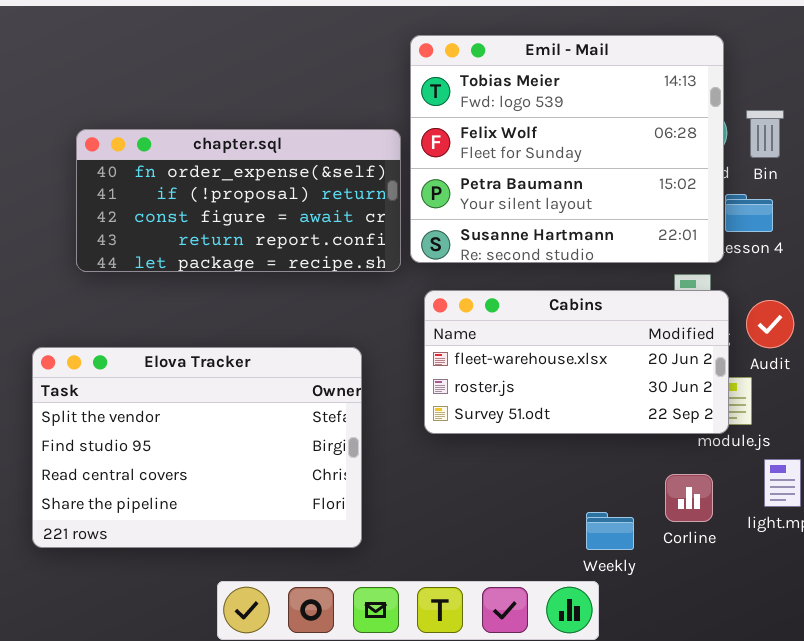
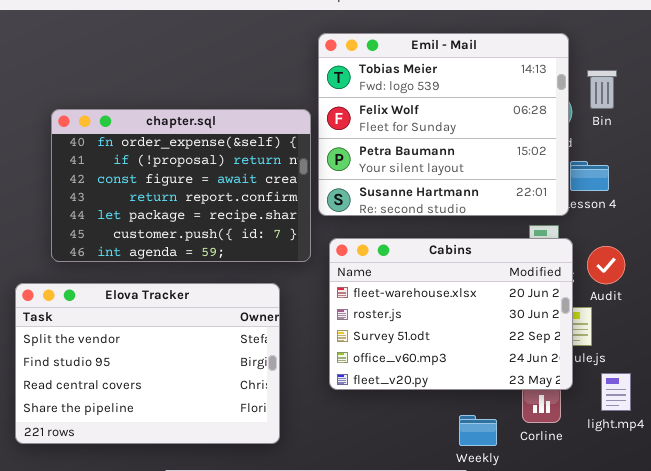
Bin: [746,110,784,158] -> [587,70,617,109], moved
chapter.sql: [76,129,401,272] -> [51,109,311,262], resized
Cabins: [424,290,729,434] -> [329,238,573,390], resized

